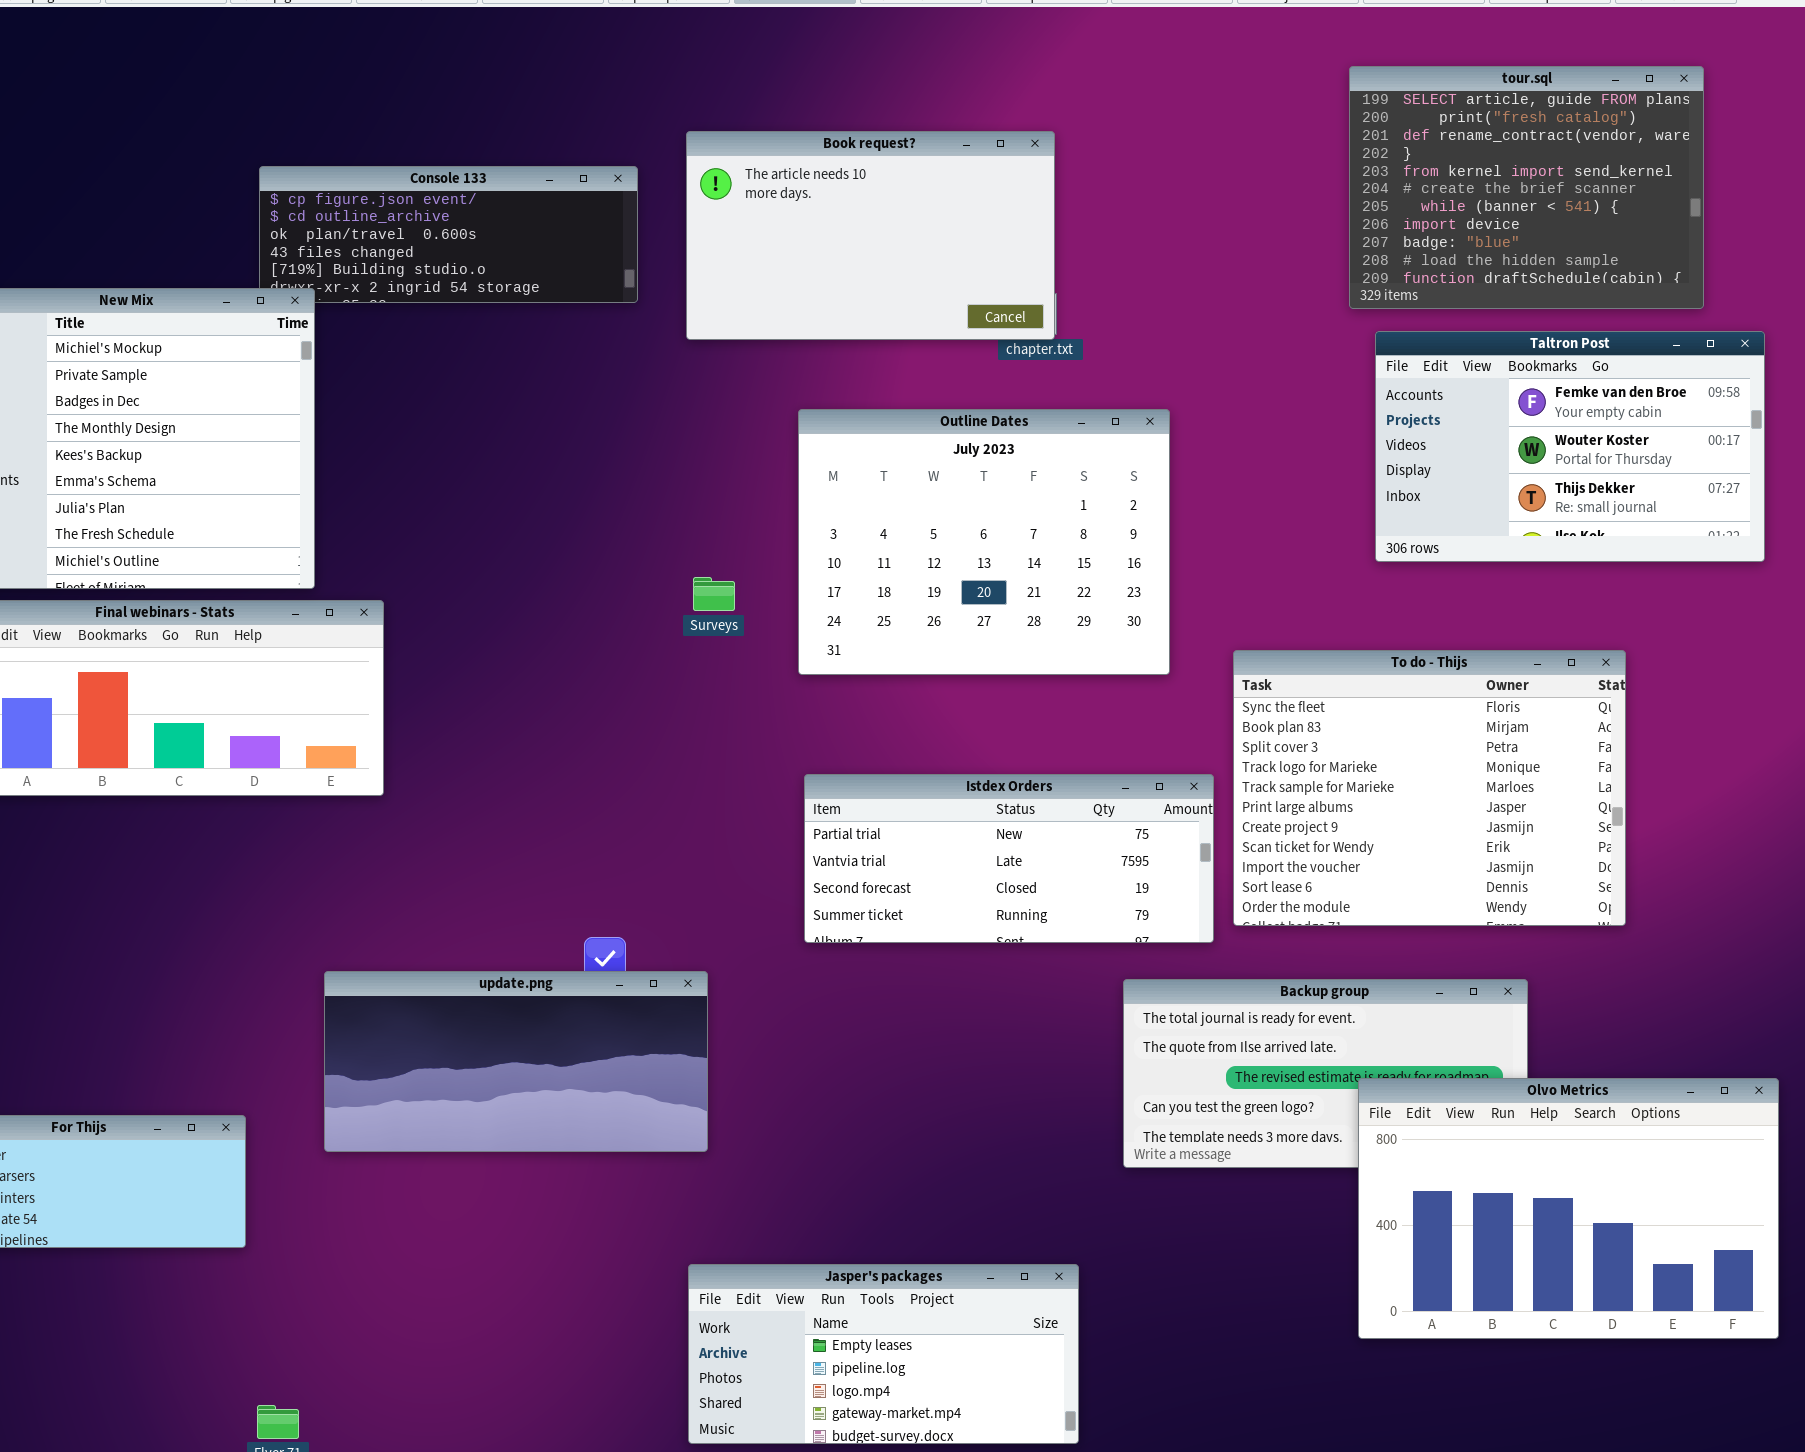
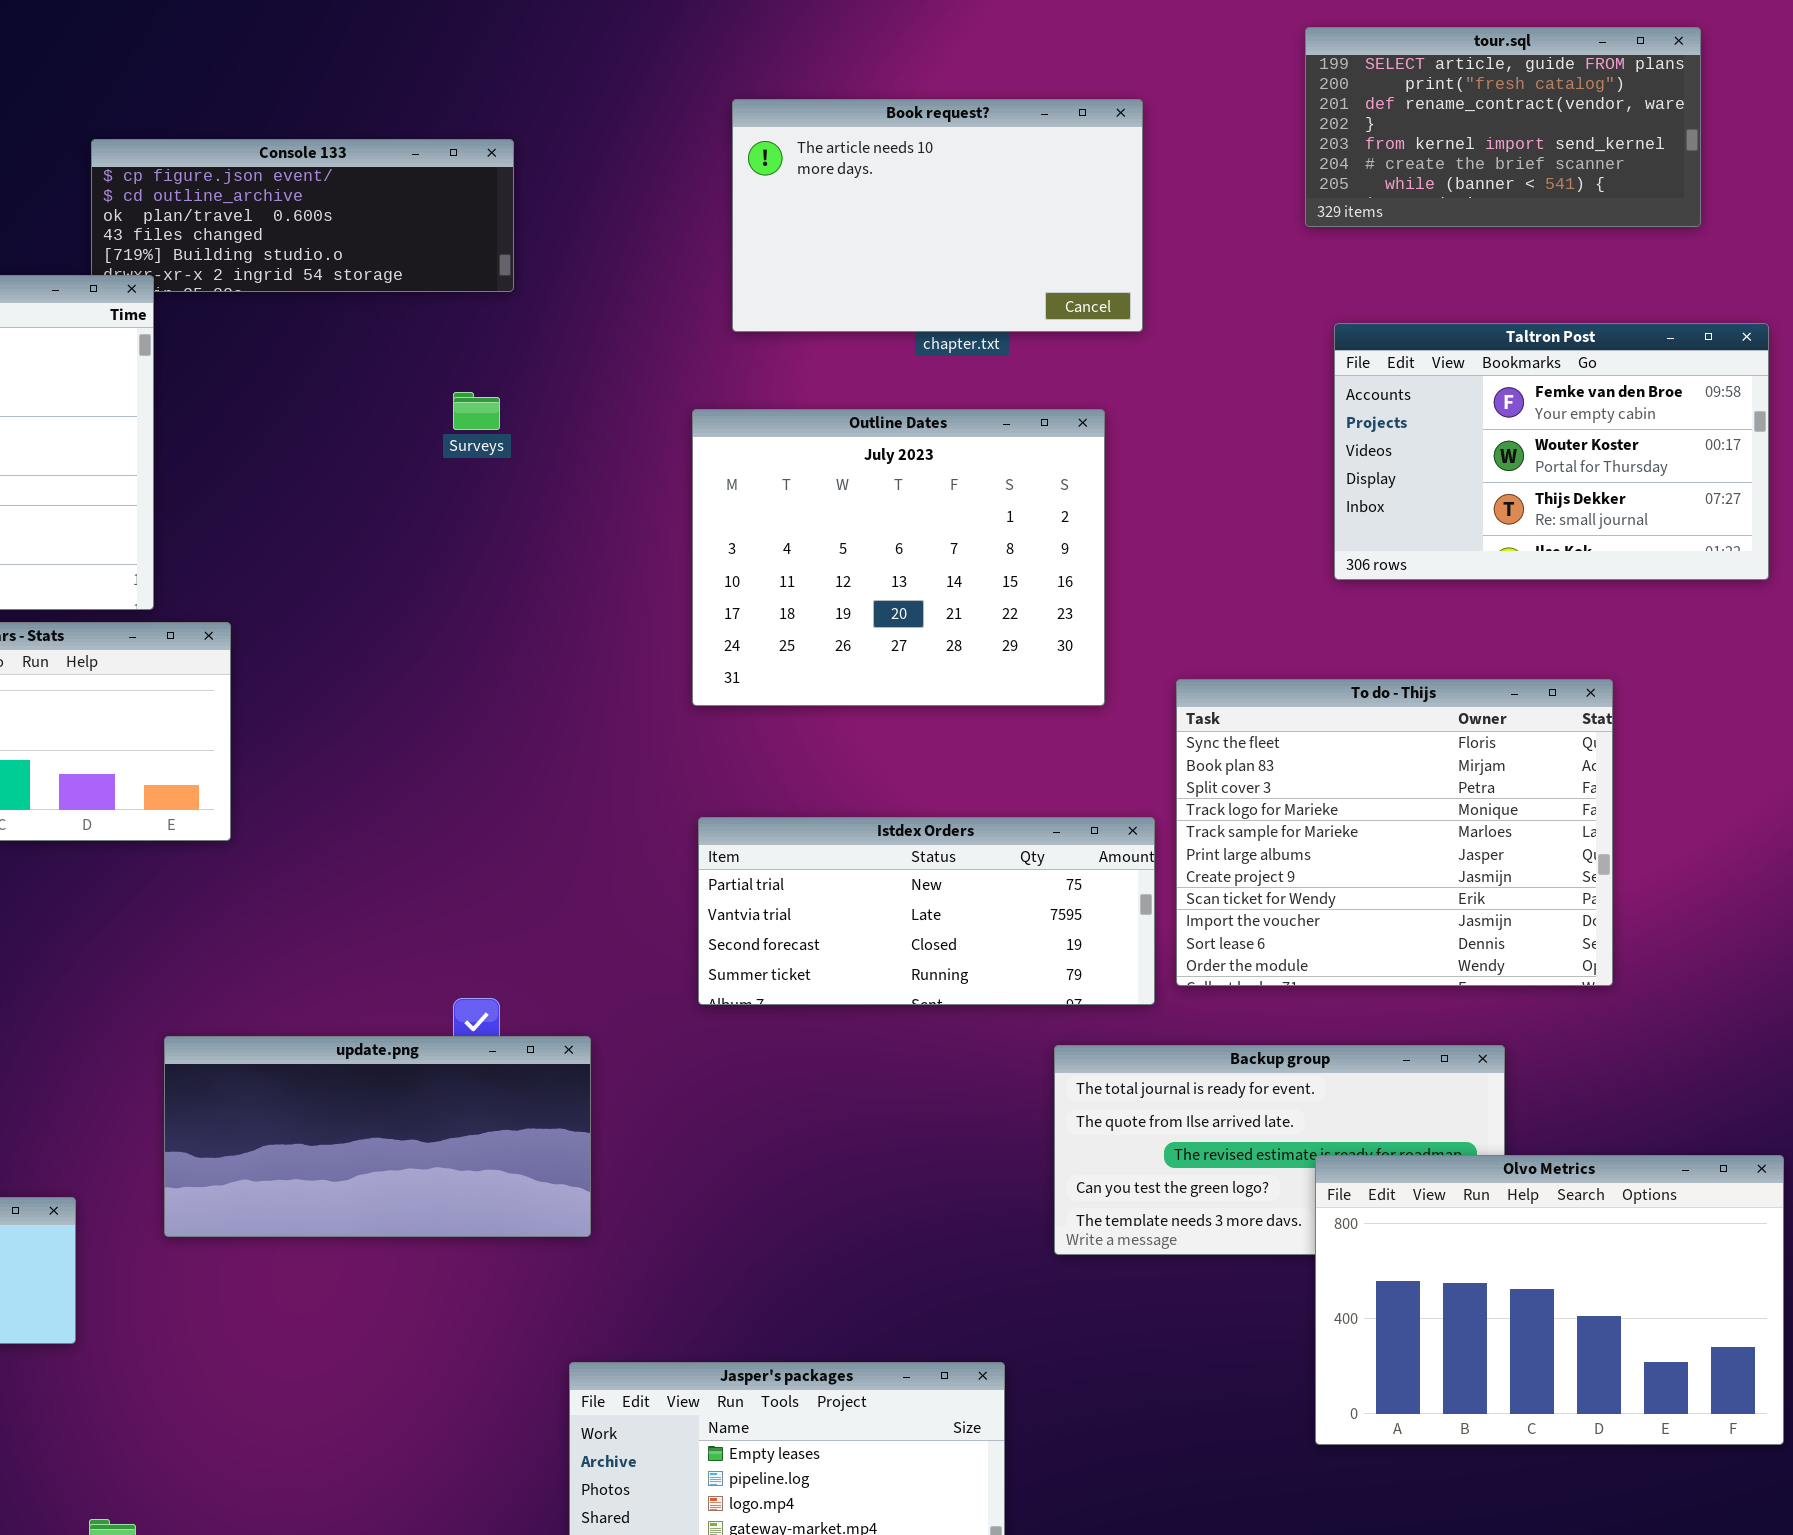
tour.sql: [1349,66,1704,309] -> [1305,27,1701,227], resized
Book request?: [686,131,1055,340] -> [732,99,1143,332], moved
Surveys: [693,577,735,611] -> [453,392,500,430], moved

